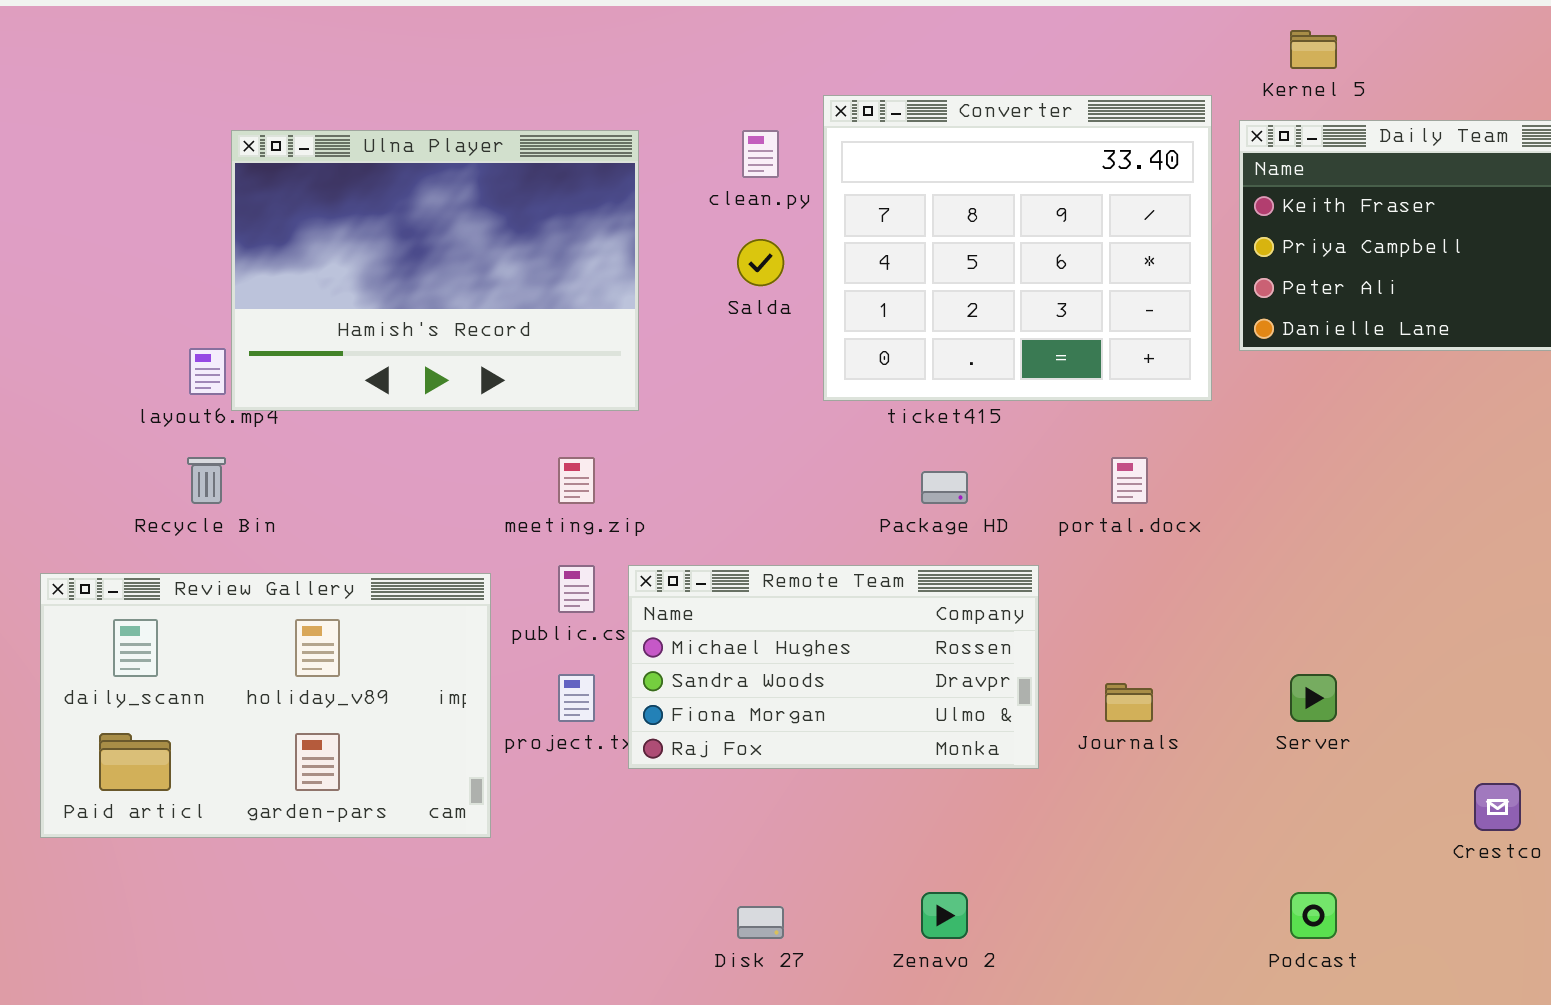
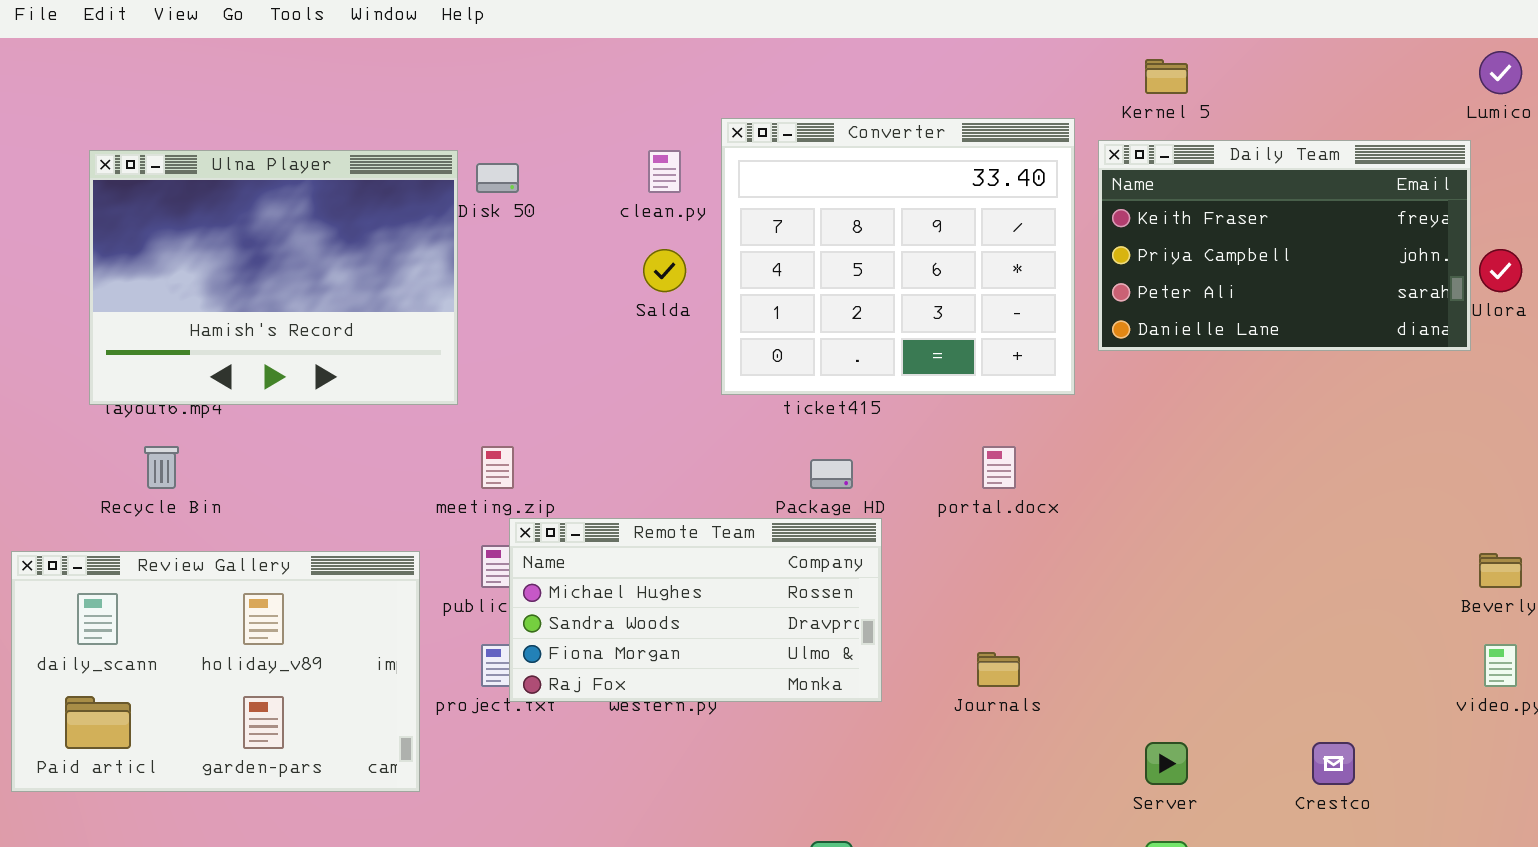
Ulna Player: [231,130,639,411] -> [89,150,458,405], moved
Remote Team: [628,565,1039,769] -> [509,518,882,702], moved
Server: [1290,674,1337,722] -> [1145,742,1188,785], moved

